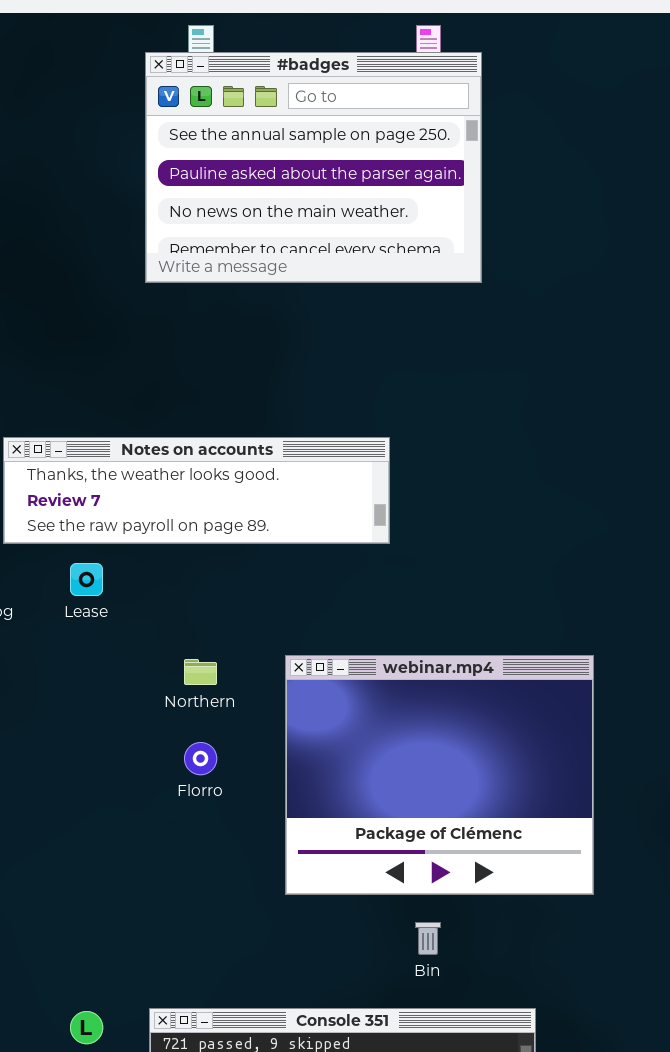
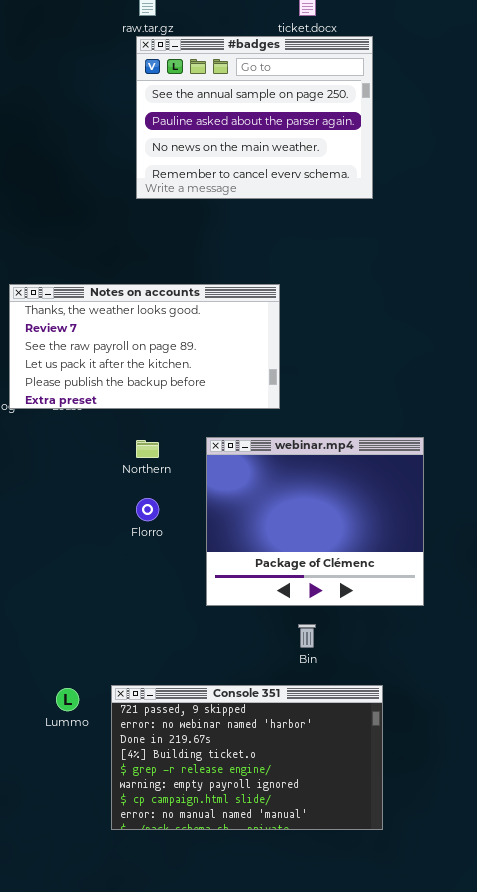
#badges: [145,52,482,283] -> [136,36,373,199], moved
Notes on accounts: [3,437,390,544] -> [9,284,280,409], resized

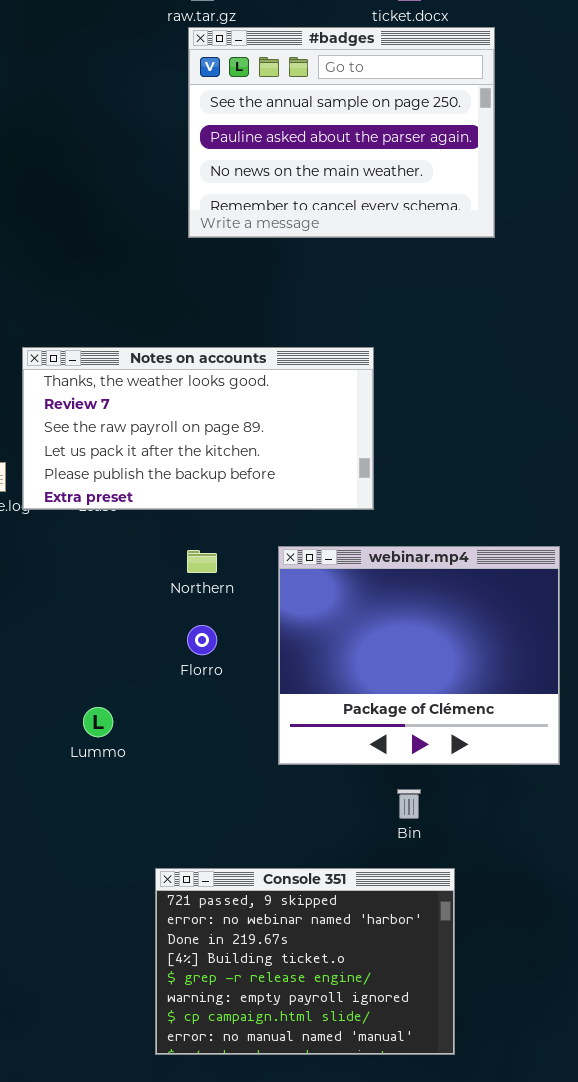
Console 351: [111,685,383,830] -> [155,868,455,1055], resized
Lummo: [56,688,79,711] -> [83,707,113,737], moved

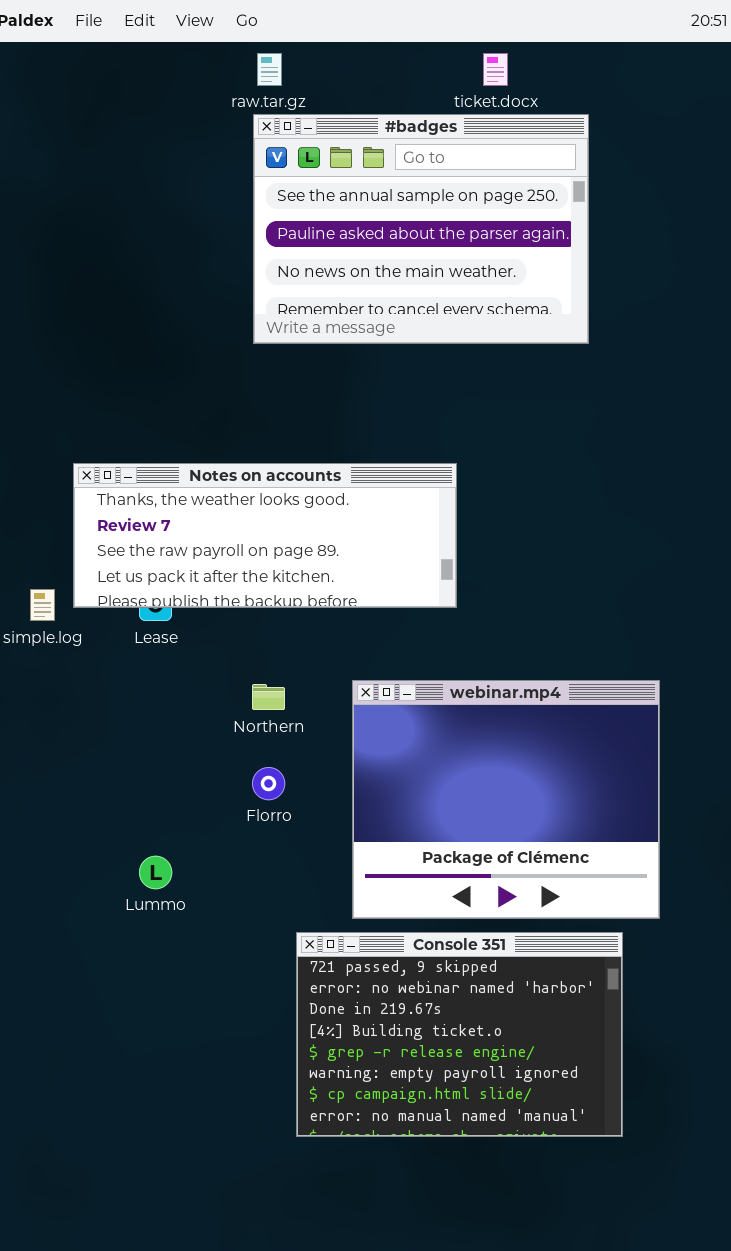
Notes on accounts: [22,347,374,510] -> [73,463,457,608], resized
Console 351: [155,868,455,1055] -> [296,932,623,1137], moved

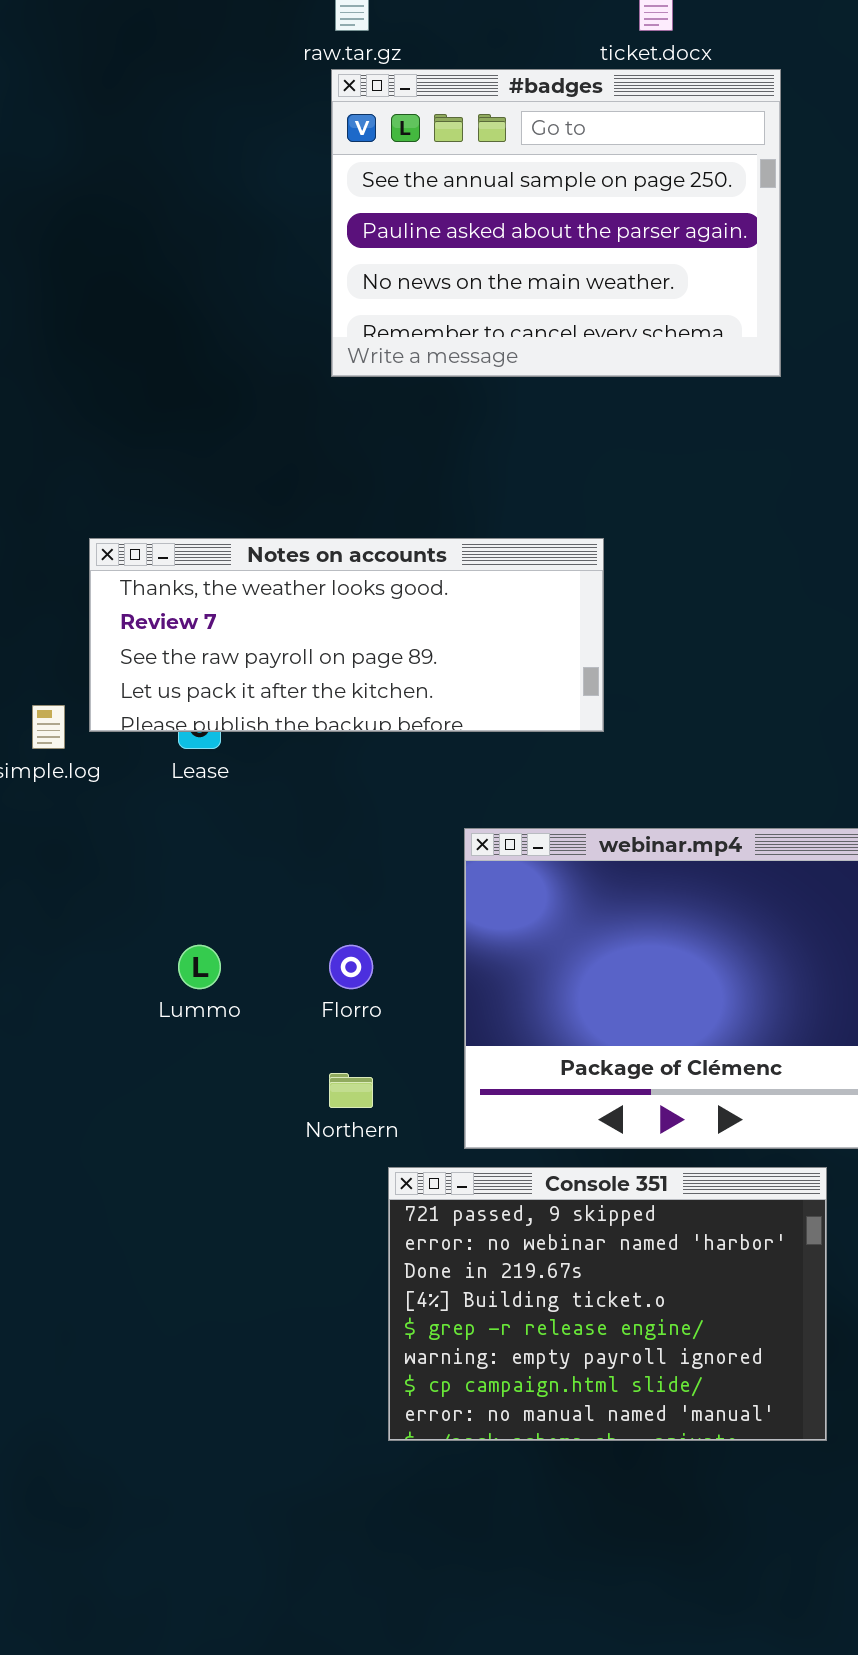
Northern: [252,684,285,710] -> [329,1073,373,1108], moved
Lummo: [139,856,172,889] -> [178,945,221,989], moved

